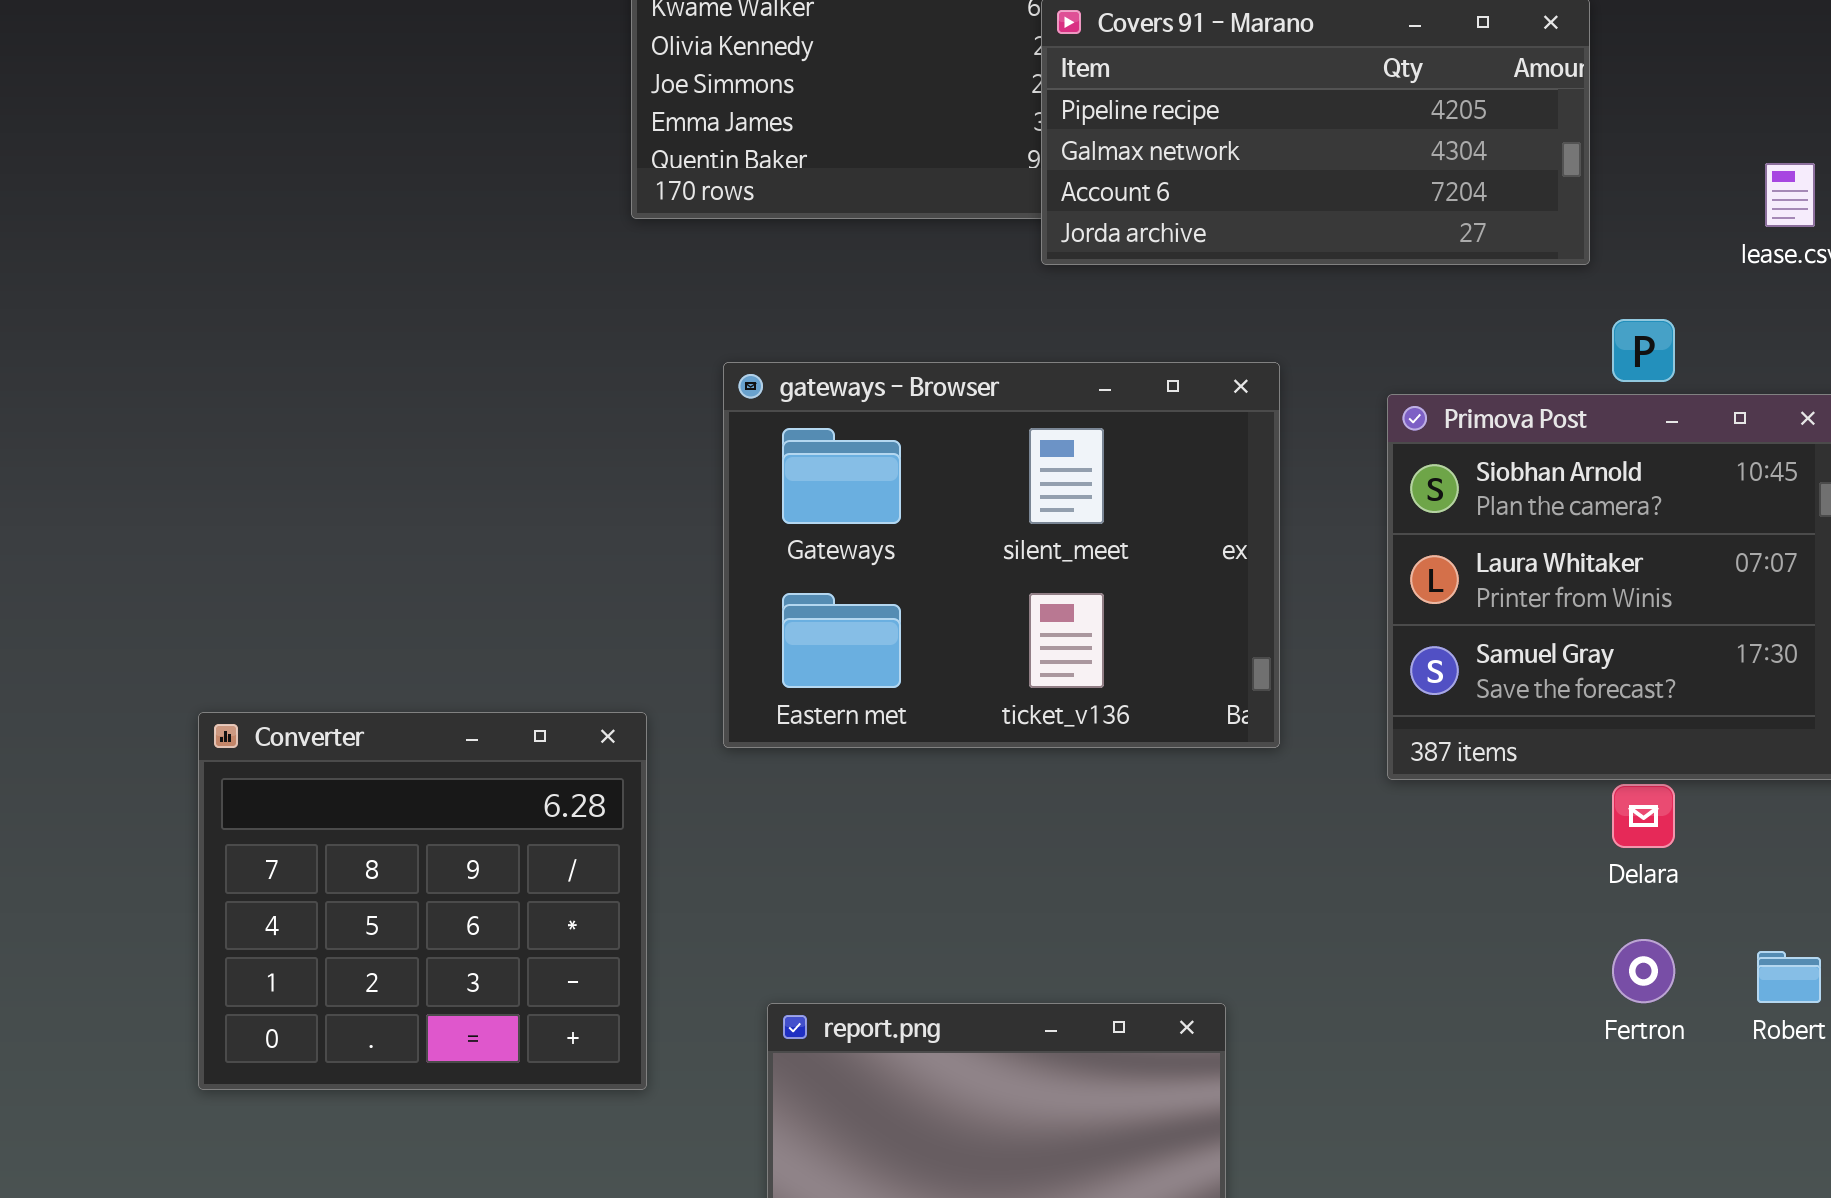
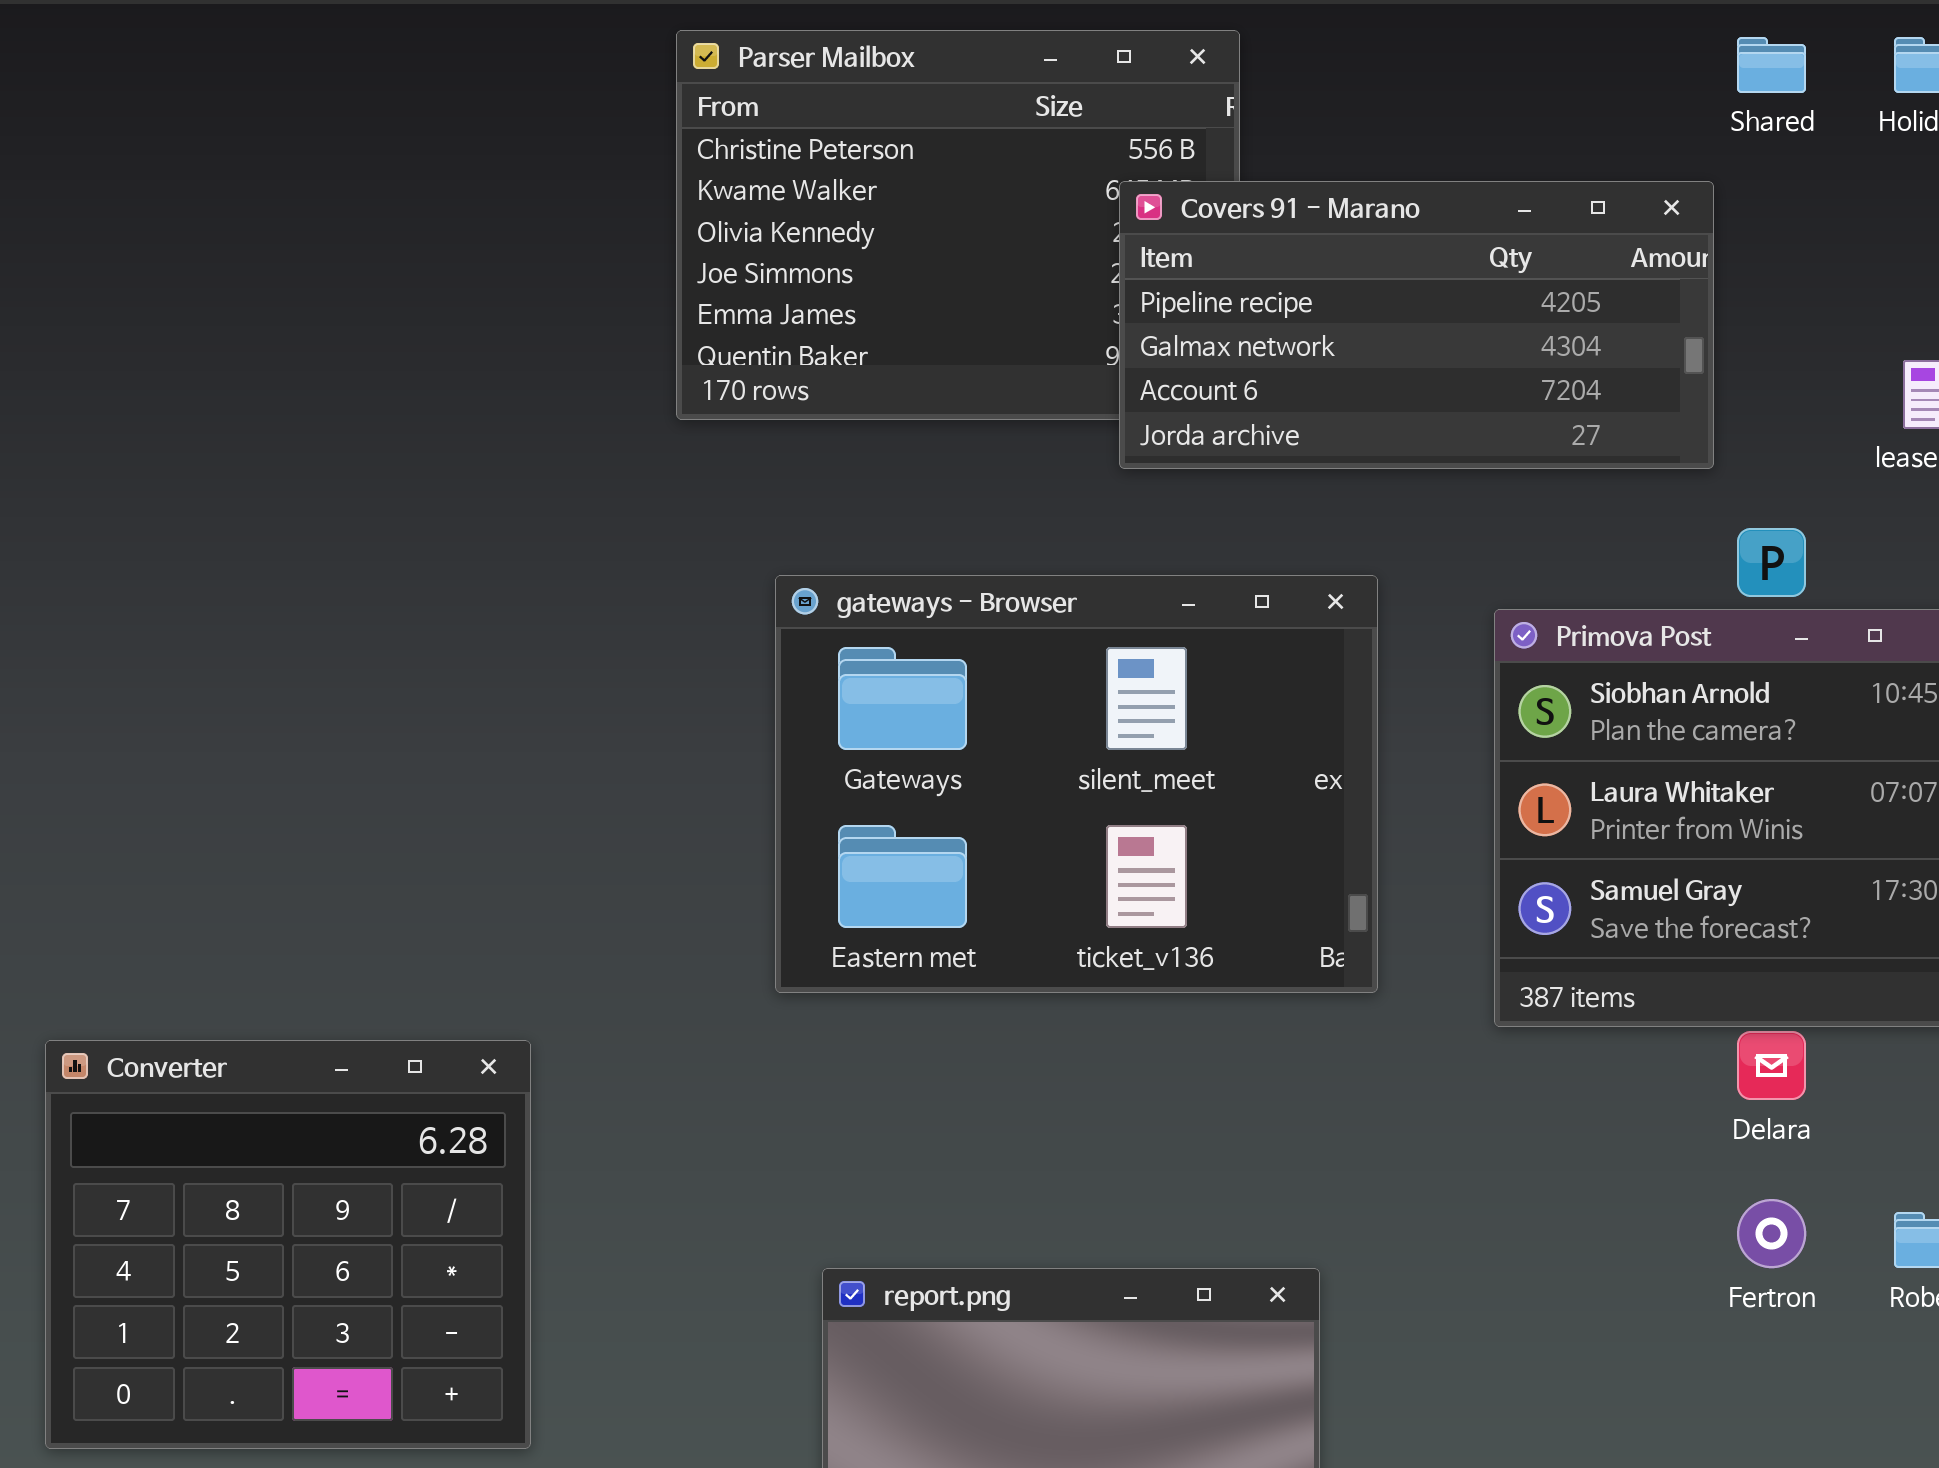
Converter: [198,712,647,1090] -> [45,1040,531,1449], moved

